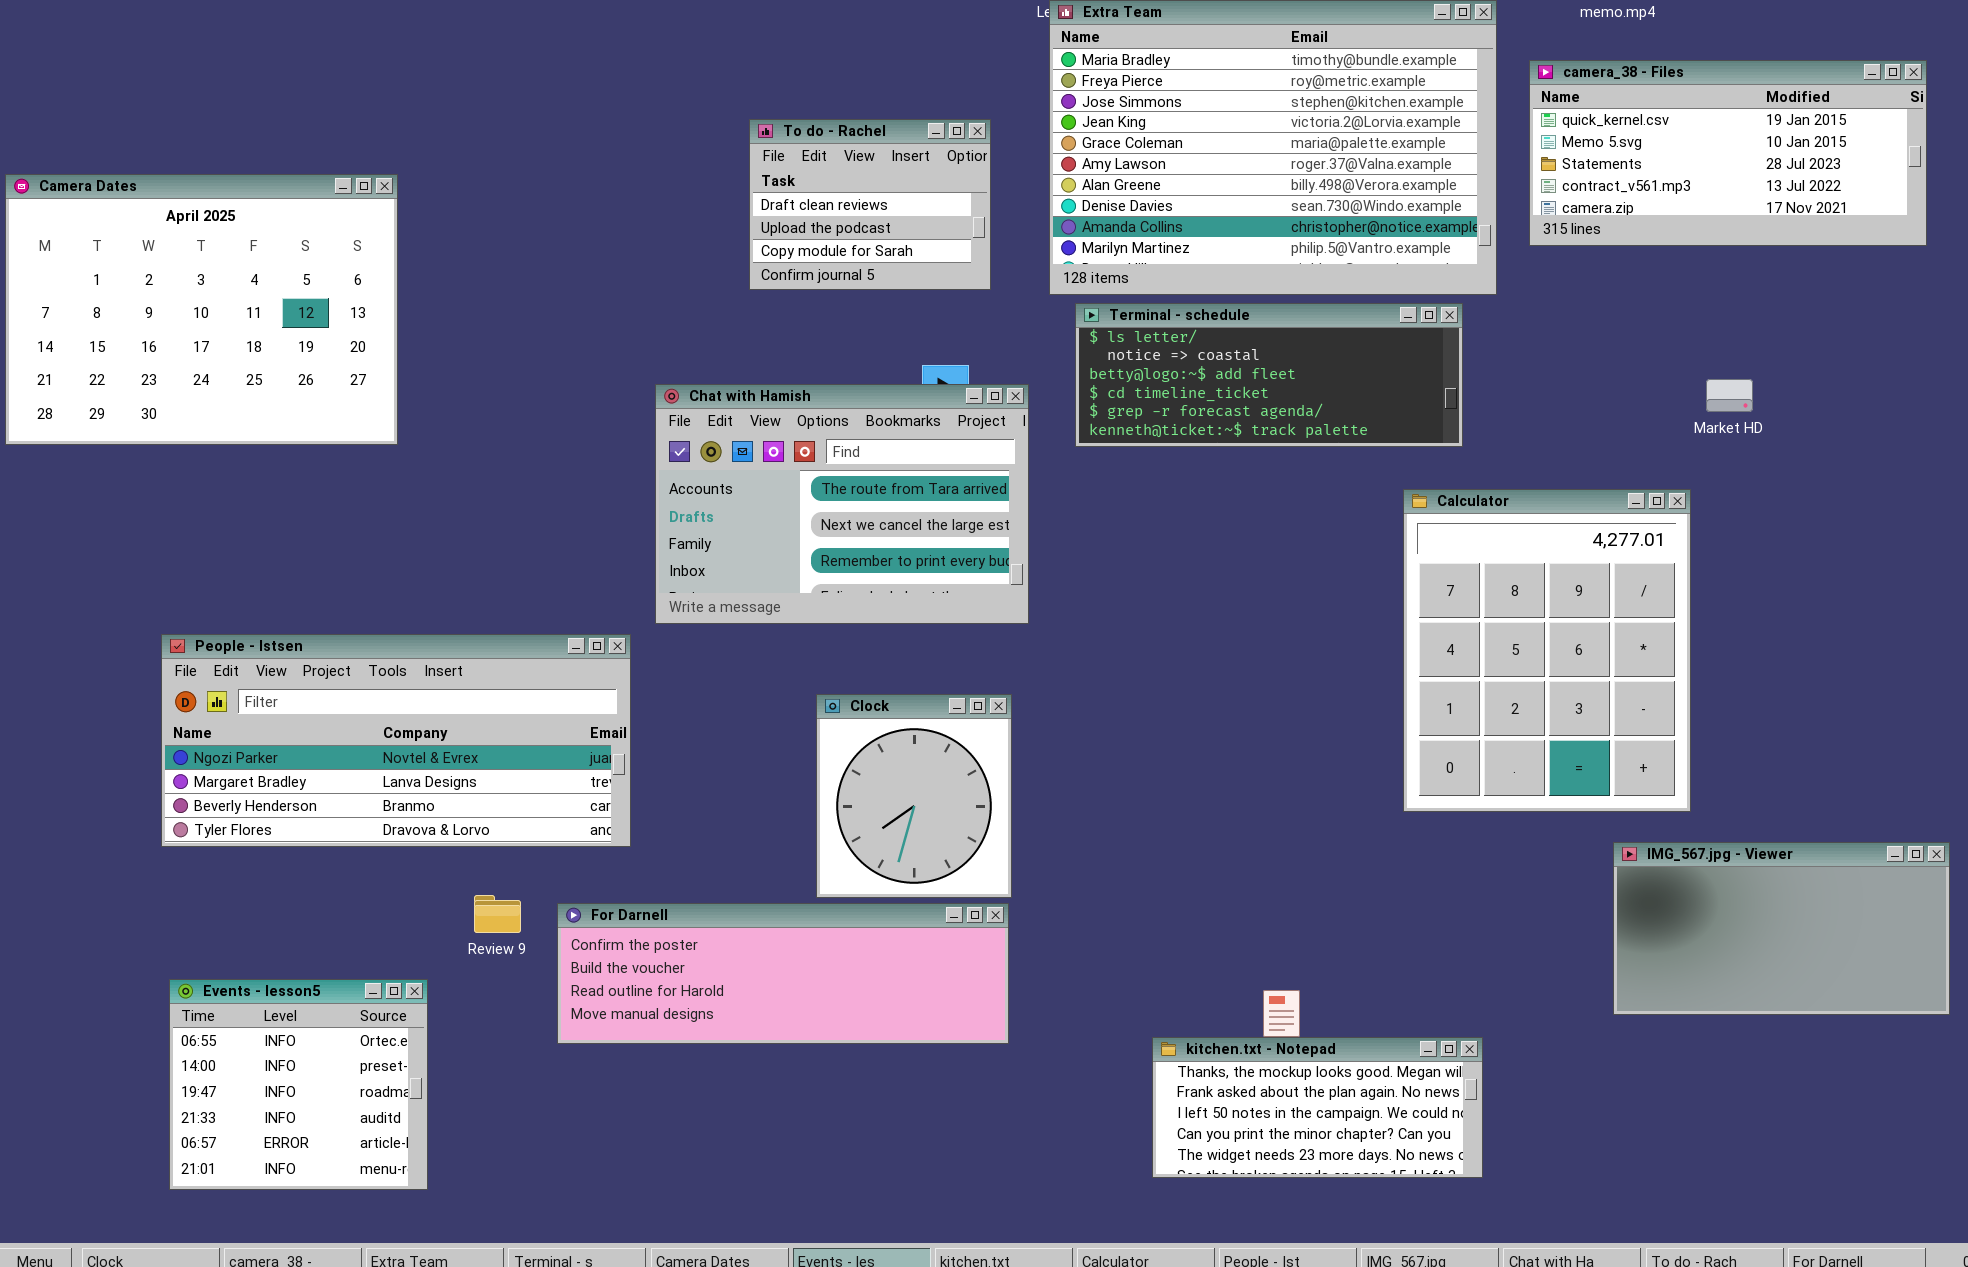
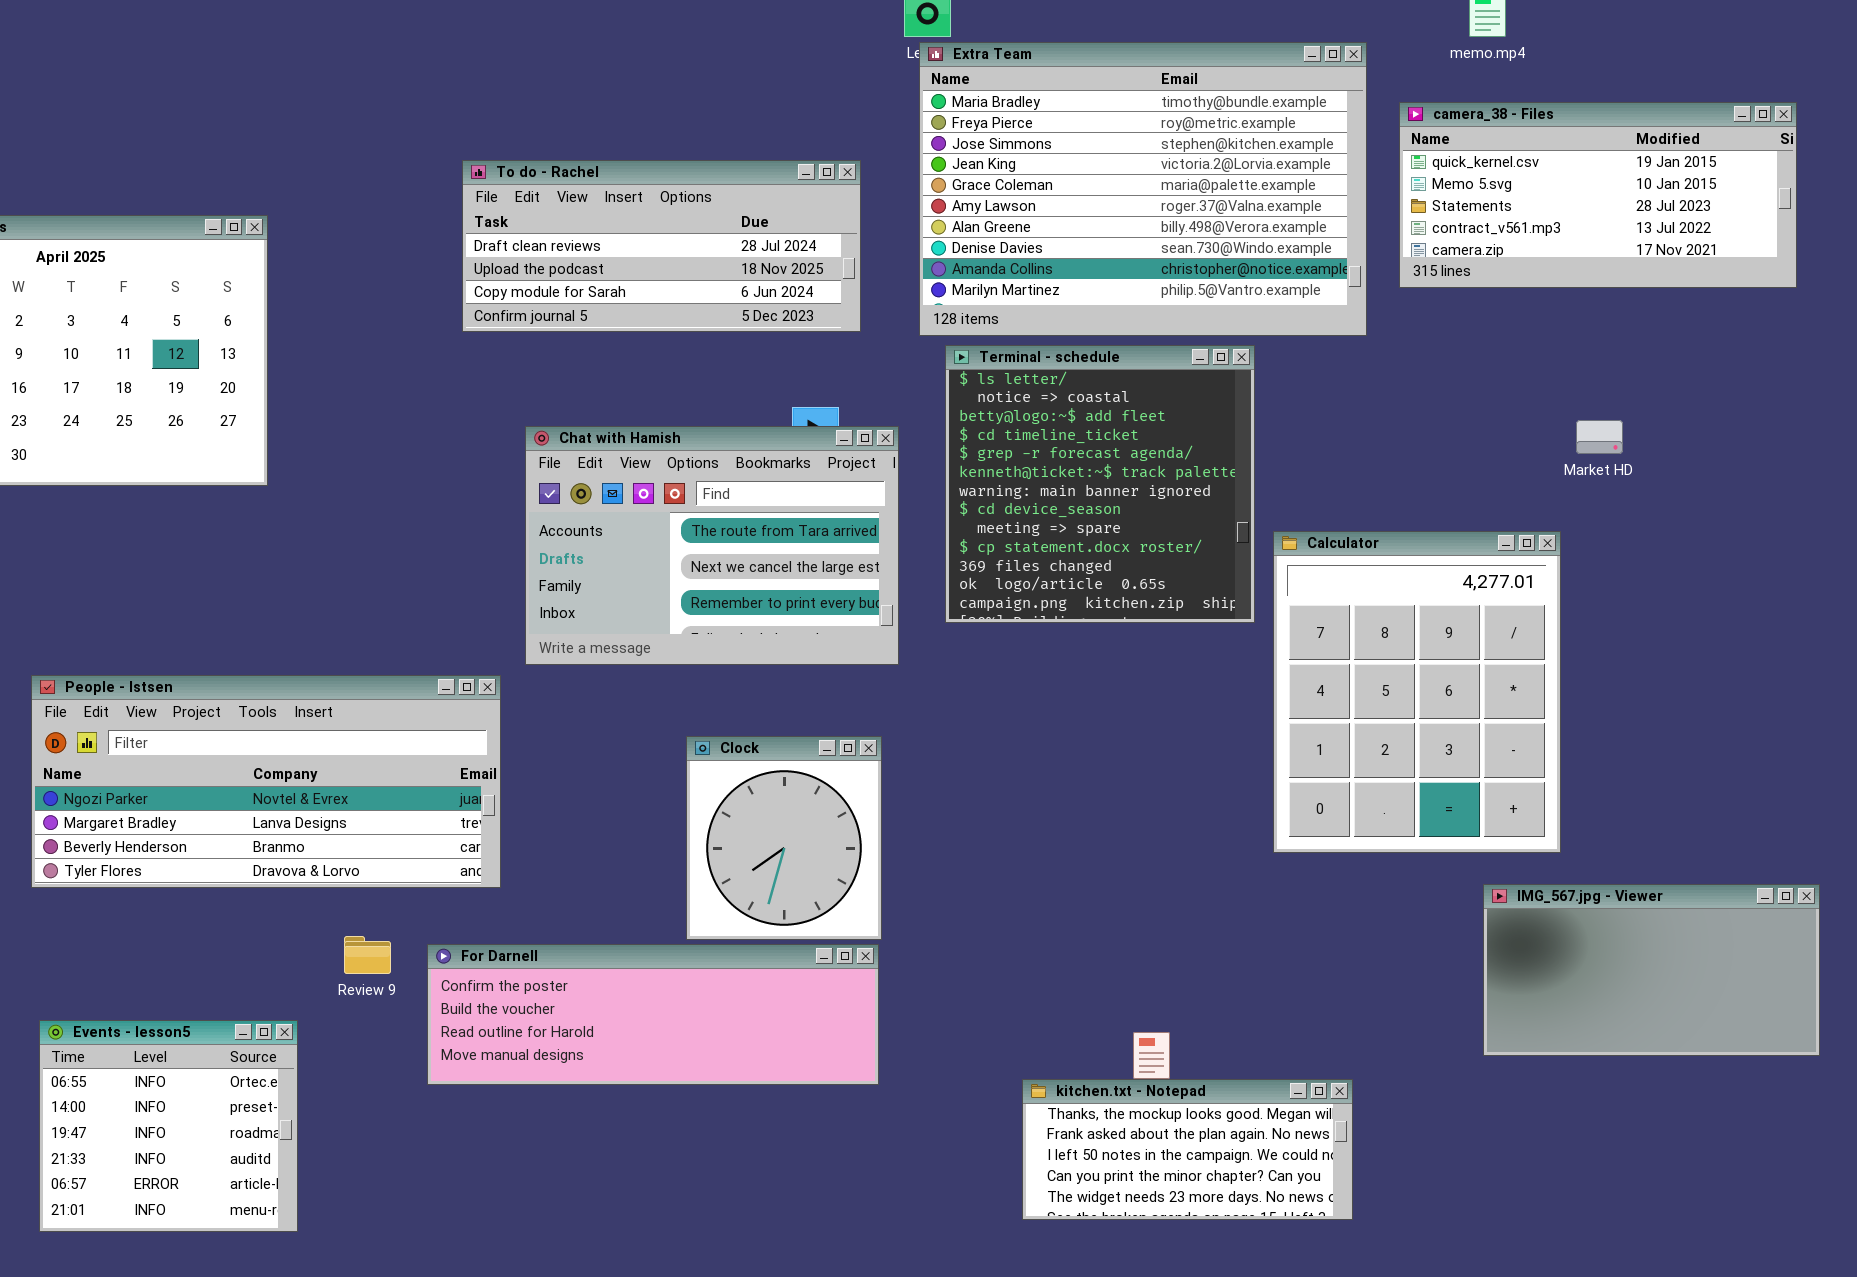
To do - Rachel: [749,119,991,290] -> [462,160,861,332], resized
Terminal - schedule: [1075,303,1463,447] -> [945,345,1255,623], resized

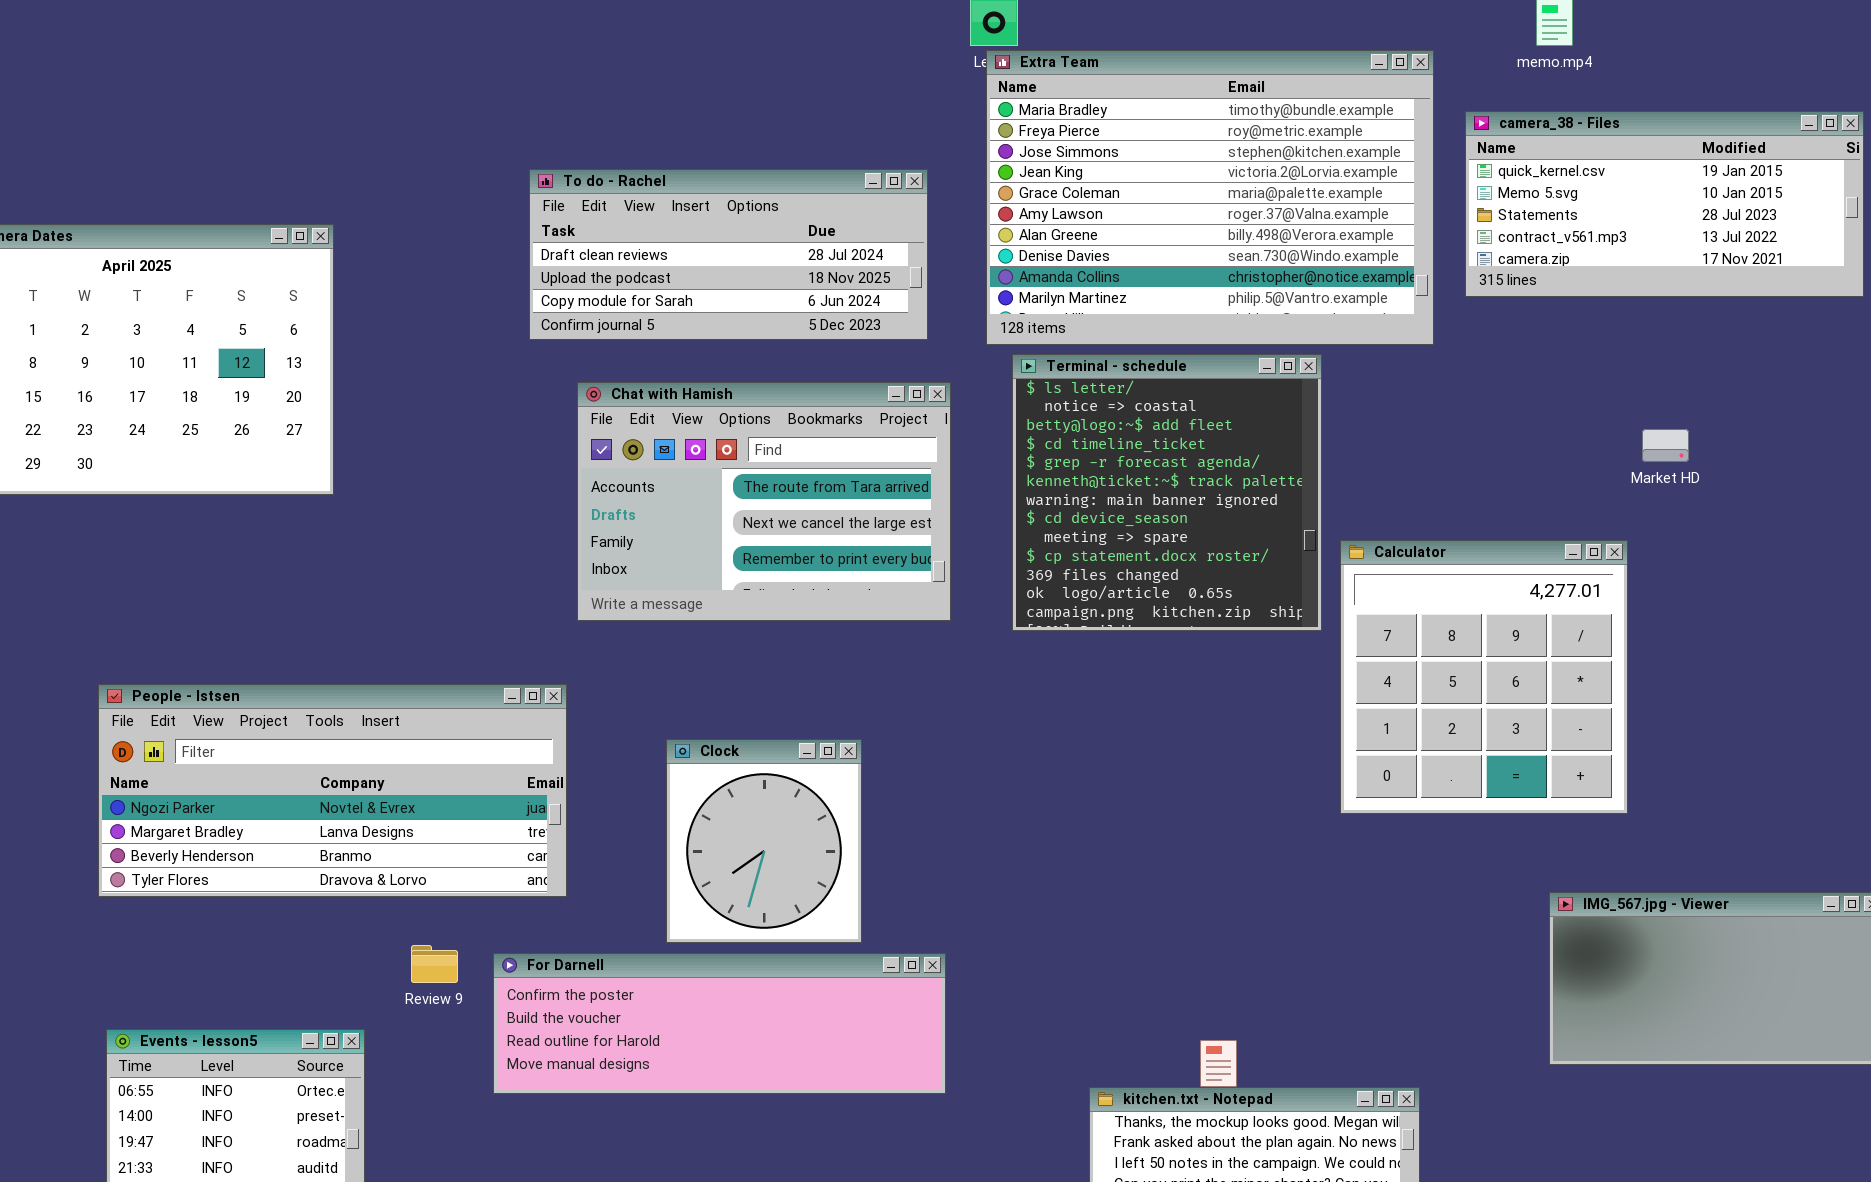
Chat with Hamish: [525,426,899,665] -> [577,382,951,621], moved
Calculator: [1273,531,1561,853] -> [1340,540,1628,814], resized
Clock: [686,736,882,940] -> [666,739,862,943], moved

